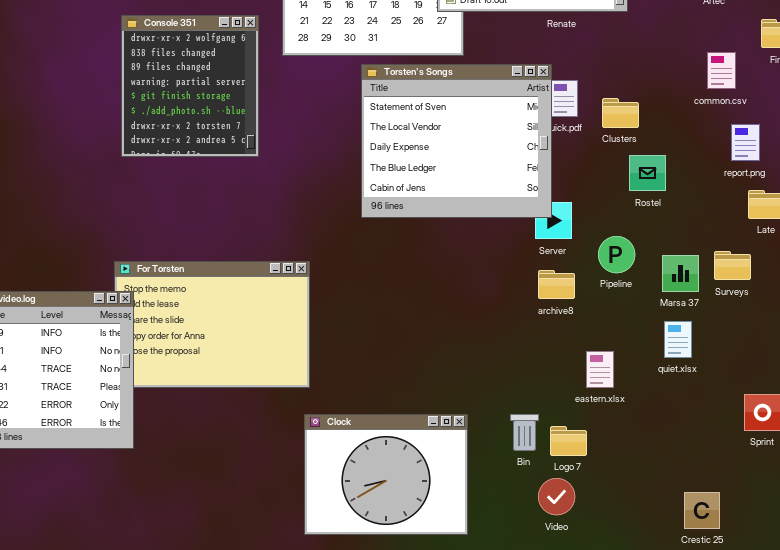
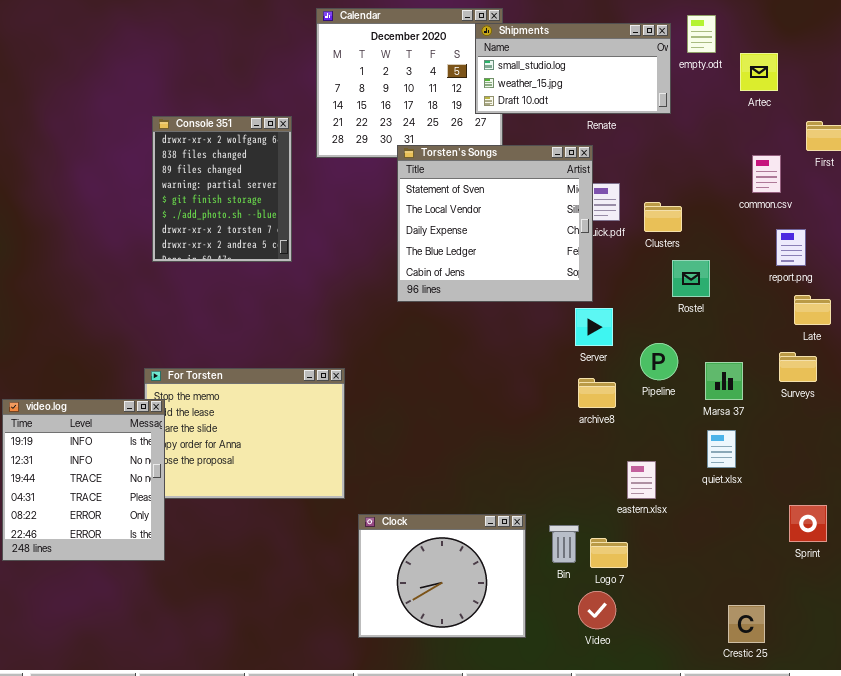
Torsten's Songs: [361,64,552,218] -> [397,145,593,302], moved
Surveys: [714,251,751,280] -> [779,352,817,382], moved
Clock: [304,414,468,535] -> [358,514,526,638], moved

